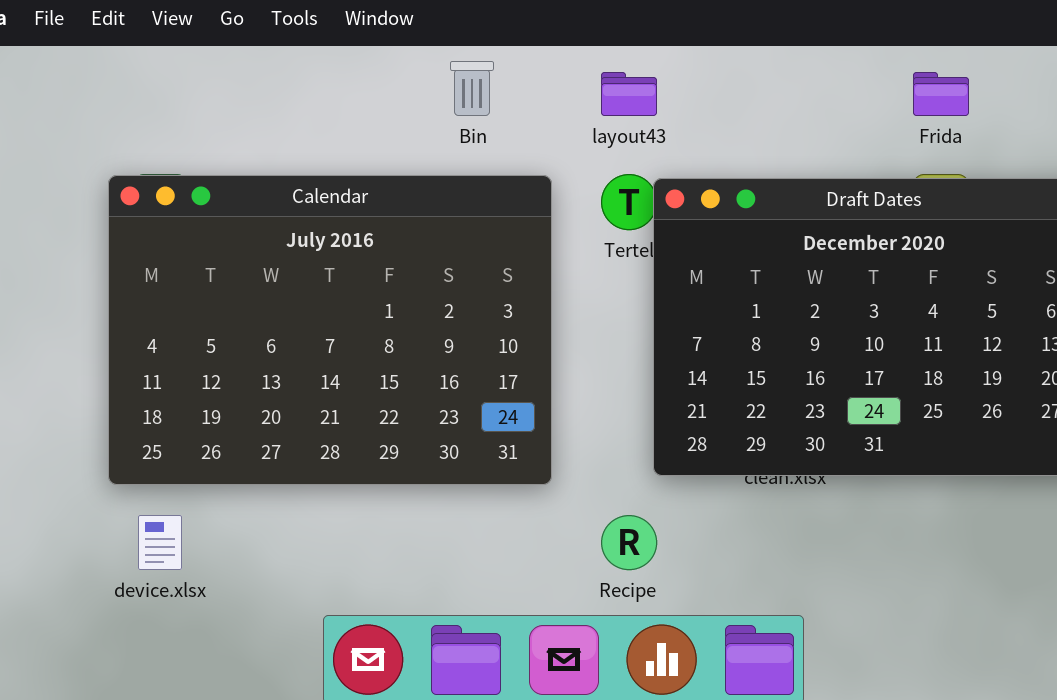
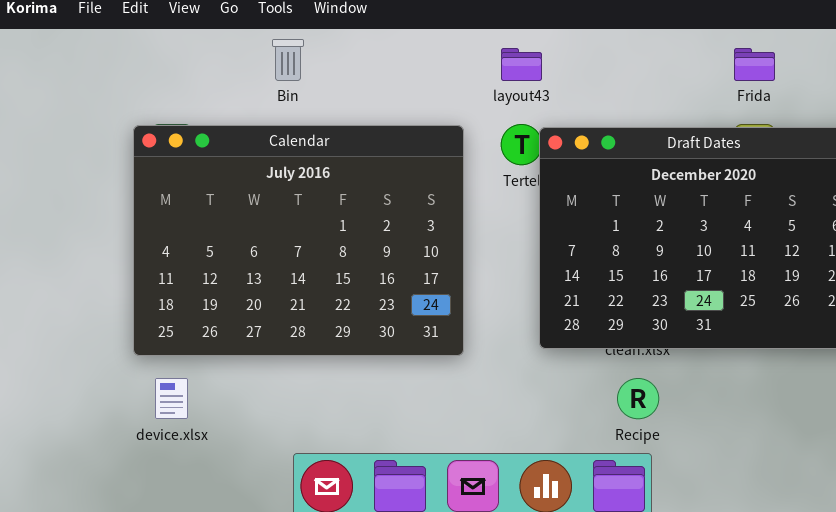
Bin: [450,61,494,116] -> [272,39,304,81], moved
Recipe: [601,515,657,570] -> [617,378,659,419], moved

